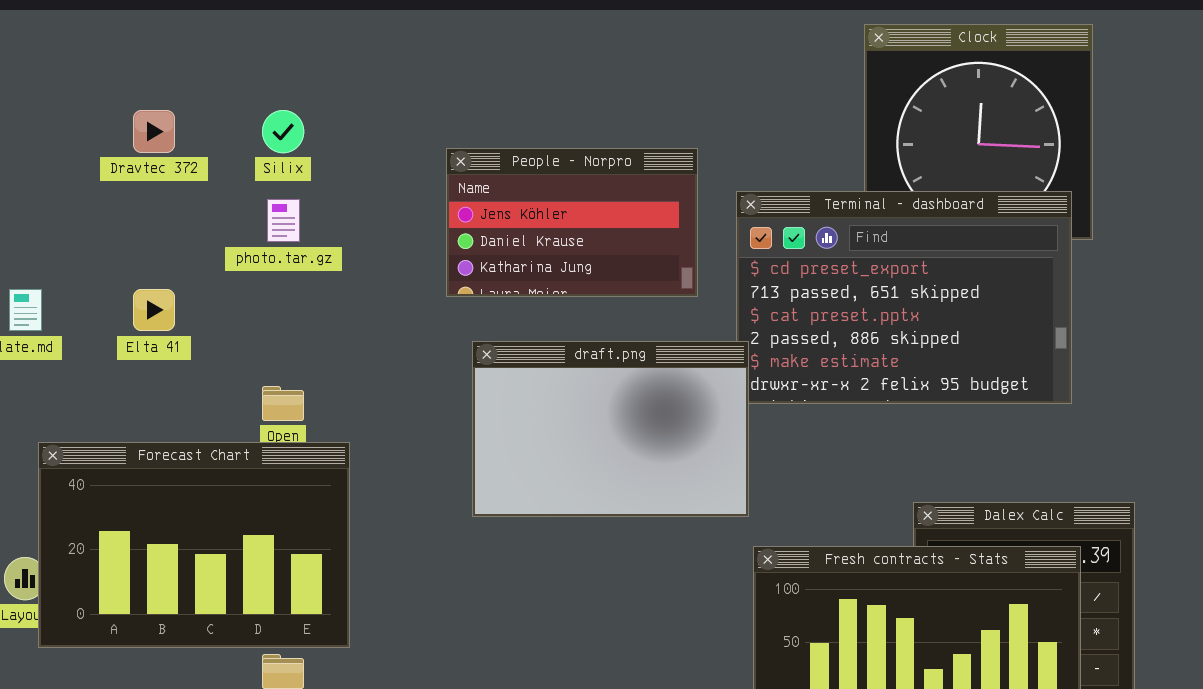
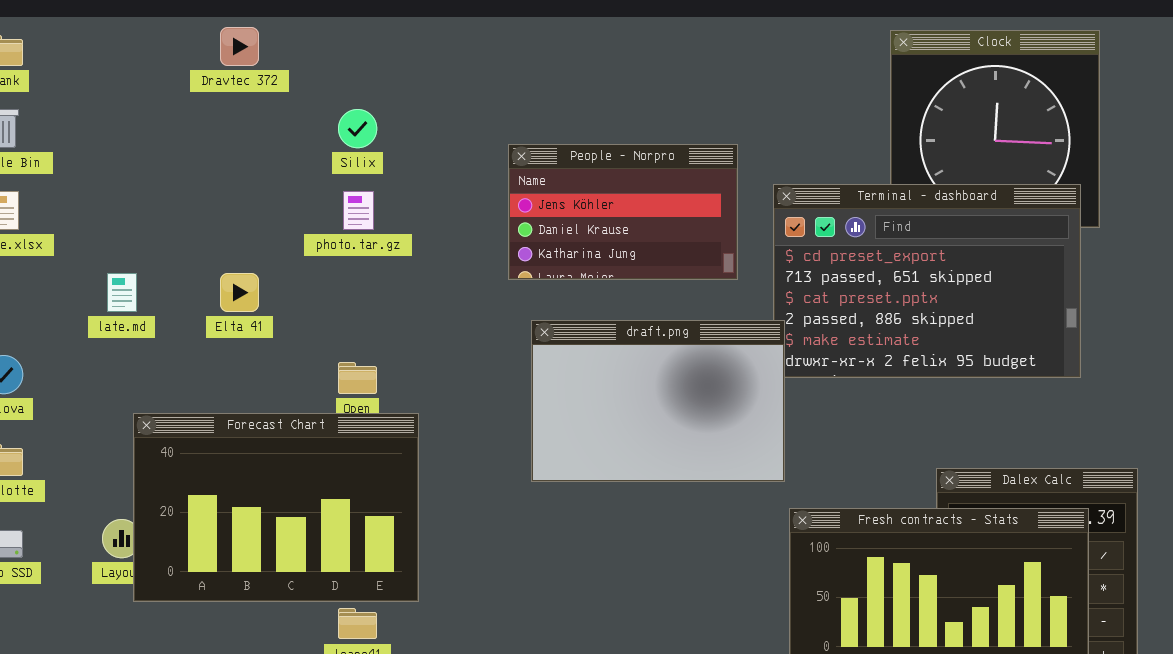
Dravtec 372: [133,110,175,153] -> [220,27,259,66], moved

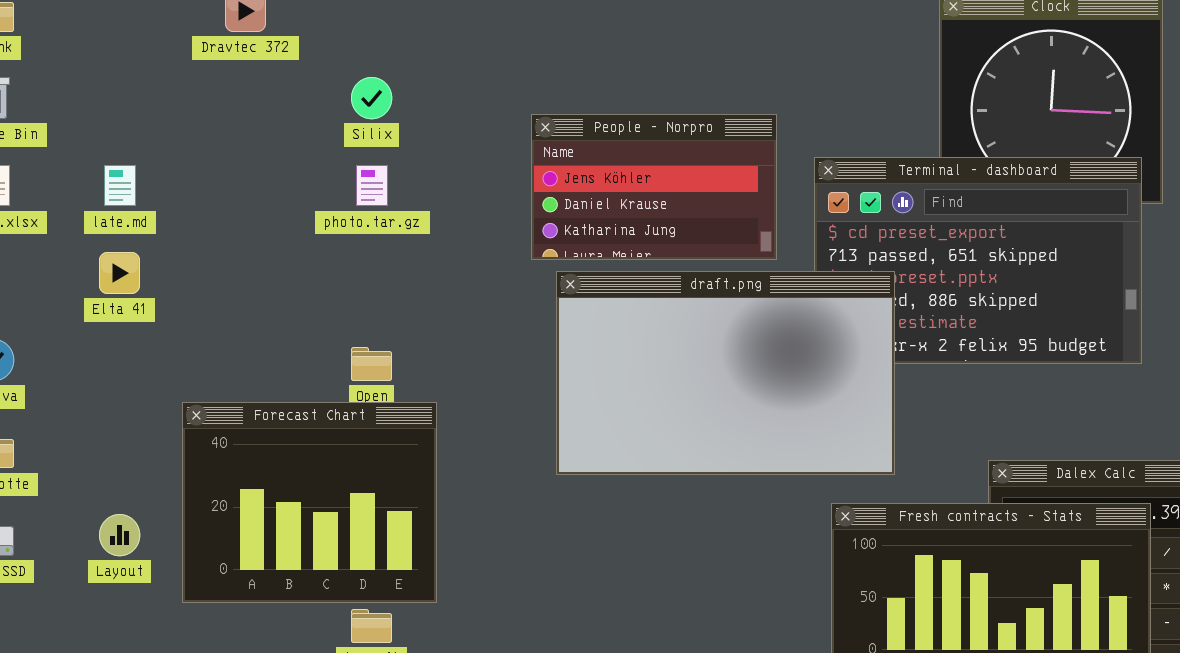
late.md: [107,273,137,312] -> [104,165,136,206], moved
Elta 41: [220,273,259,312] -> [99,252,140,294], moved
draft.png: [531,320,785,482] -> [556,271,895,475], resized
Forecast Chart: [133,413,419,602] -> [182,402,437,603], resized

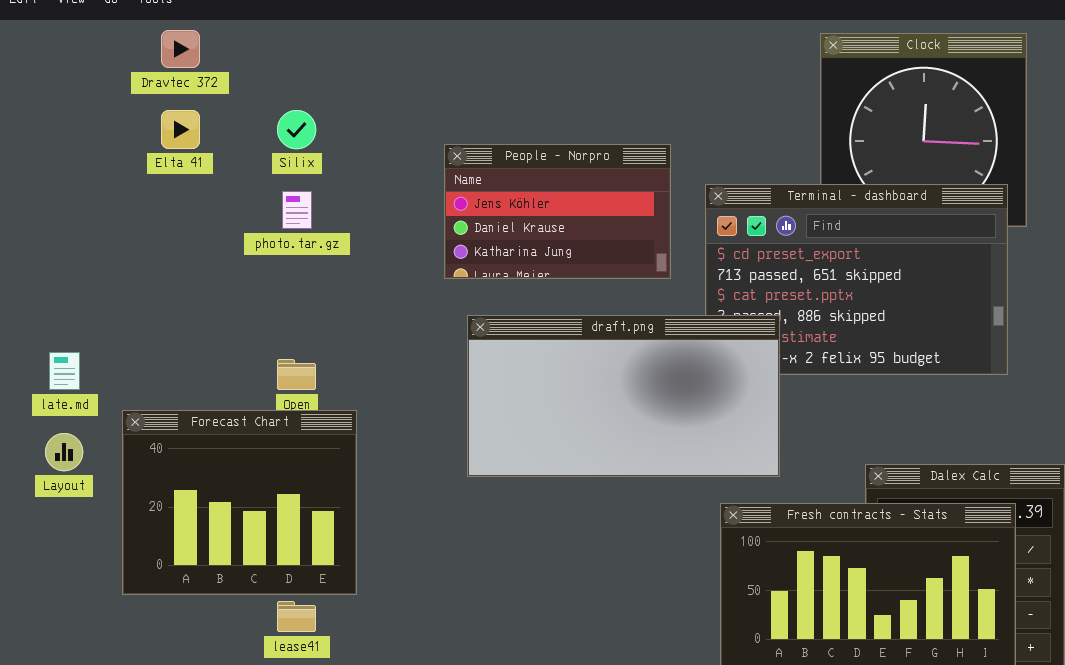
late.md: [104,165,136,206] -> [49,352,80,390], moved
Elta 41: [99,252,140,294] -> [161,110,200,149], moved
draft.png: [556,271,895,475] -> [467,315,780,477], resized
Layout: [99,514,140,556] -> [45,433,83,471], moved

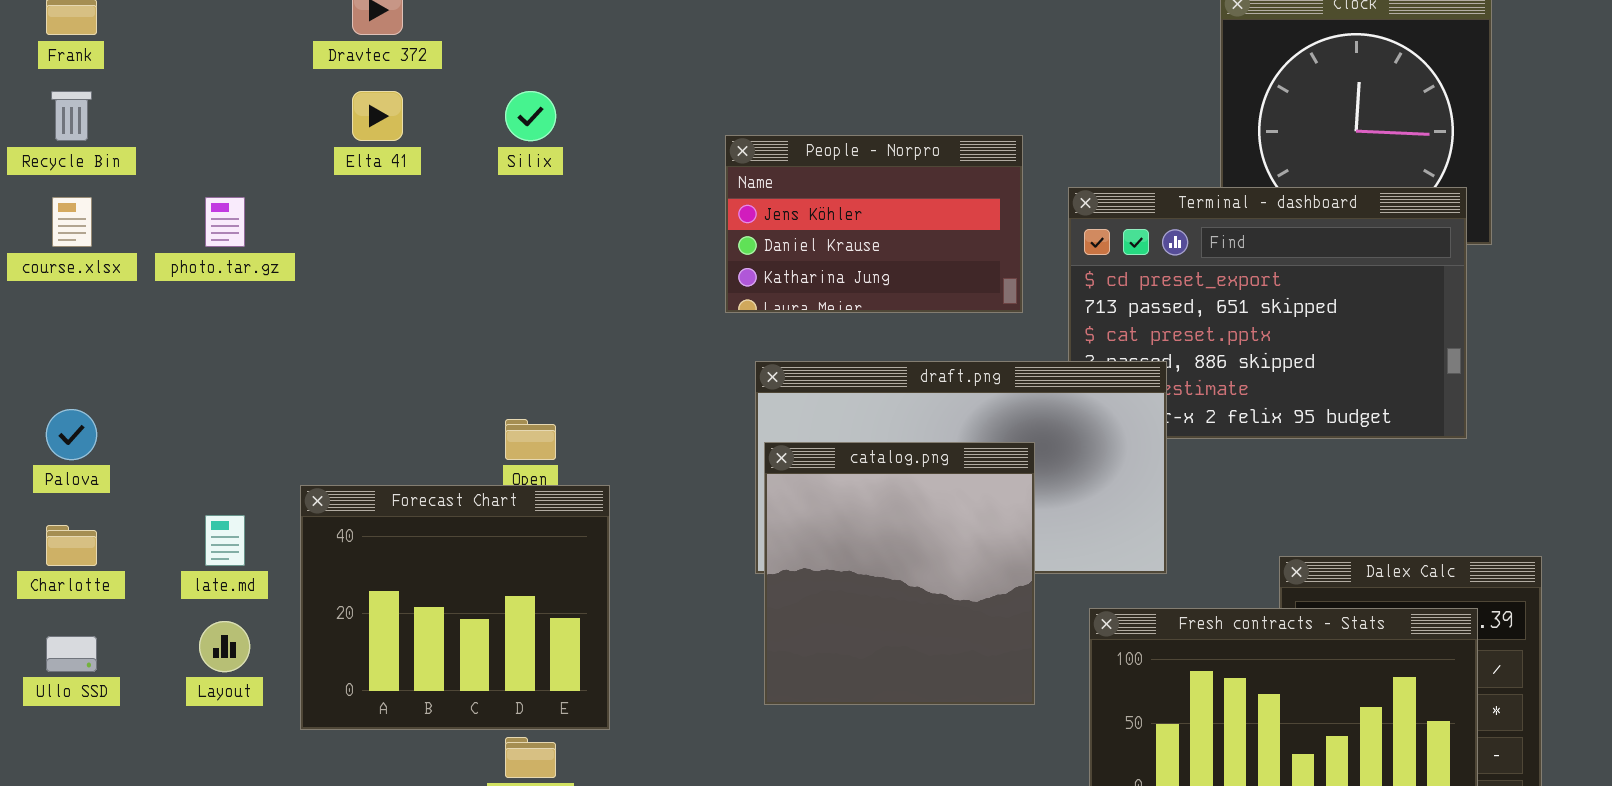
photo.tar.gz: [282,191,312,229] -> [205,197,245,247], moved
late.md: [49,352,80,390] -> [205,515,245,566], moved
catalog.png: none -> [764,442,1035,705], opened
Layout: [45,433,83,471] -> [199,621,250,672], moved

